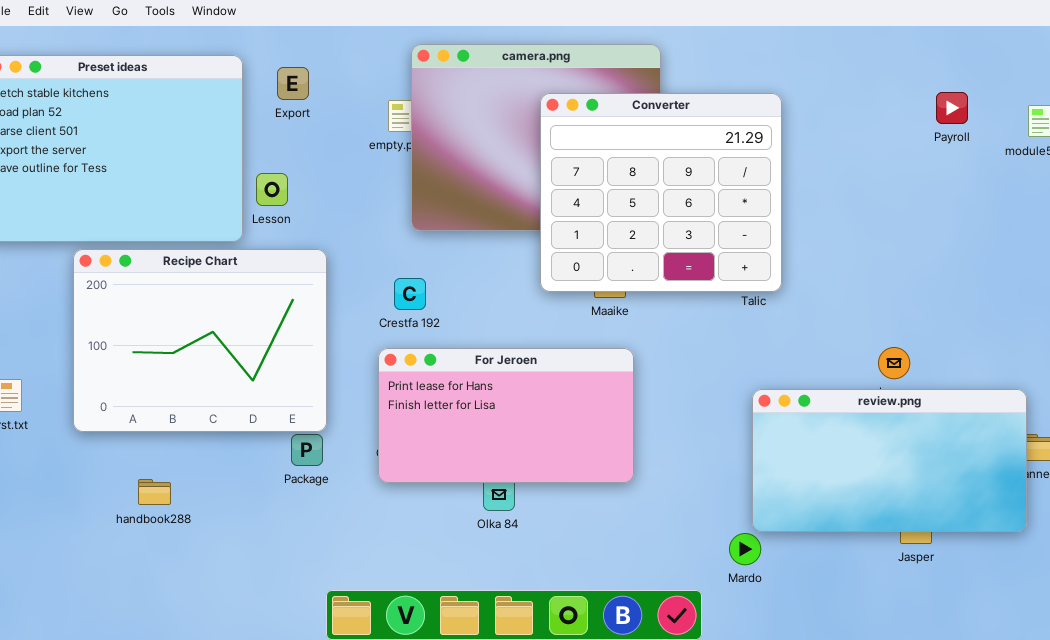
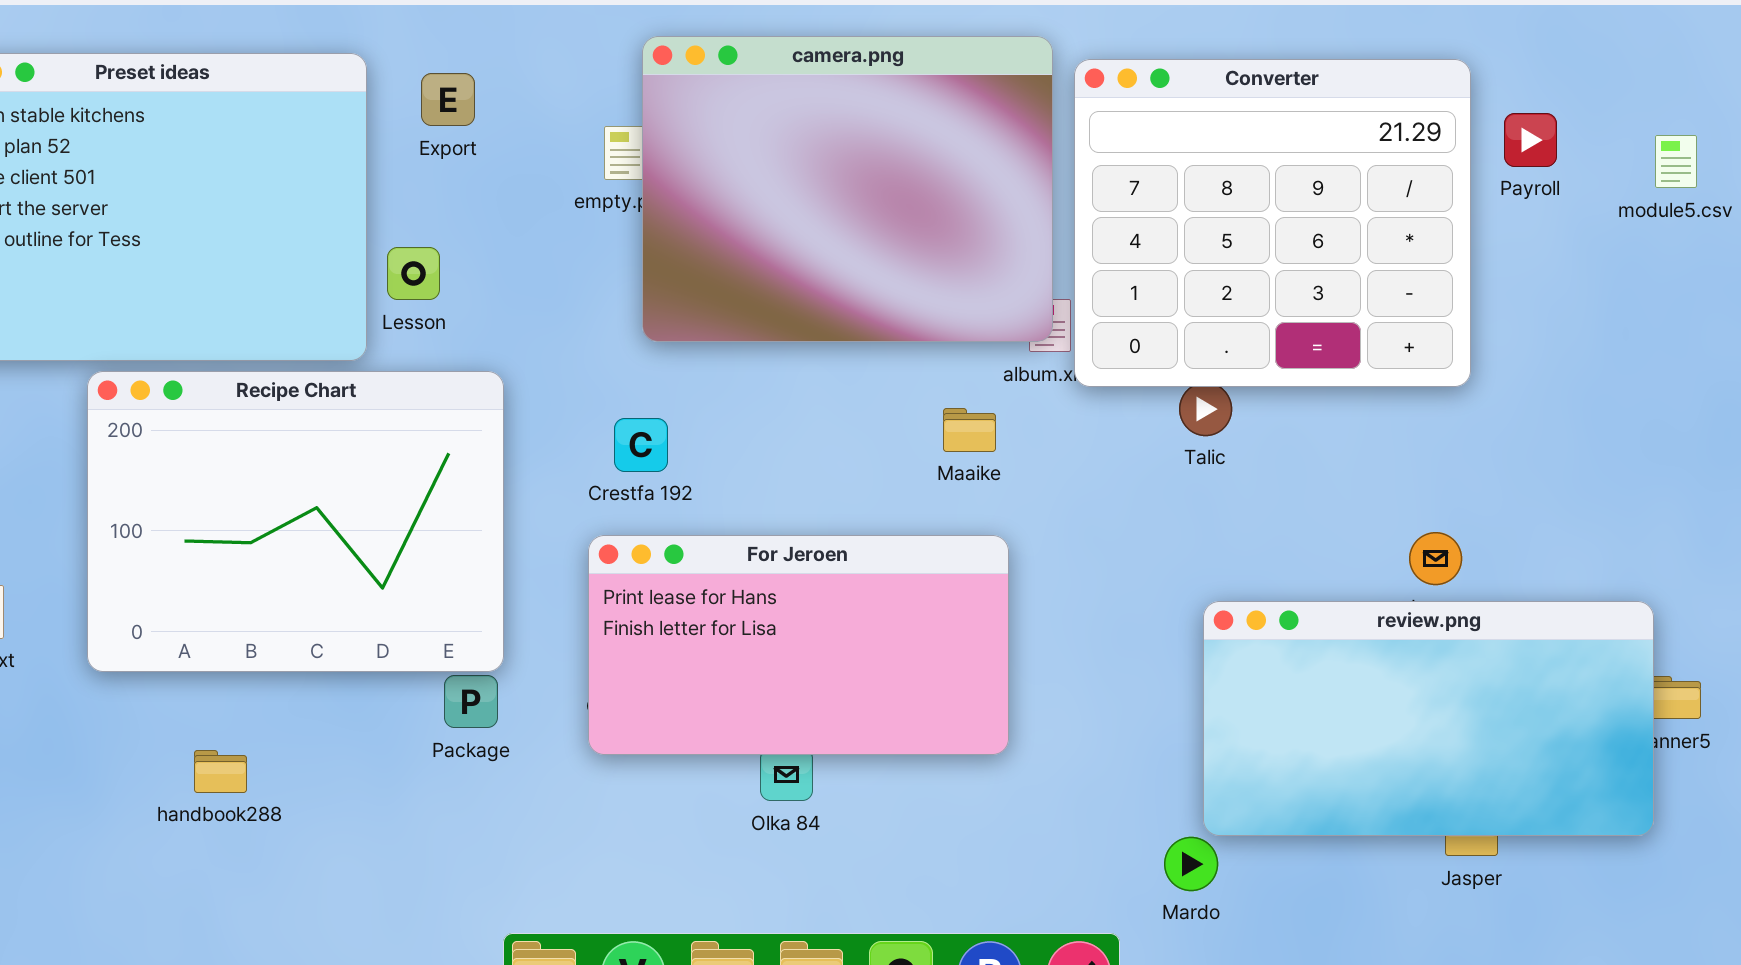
Converter: [540,93,782,292] -> [1074,59,1471,387], moved

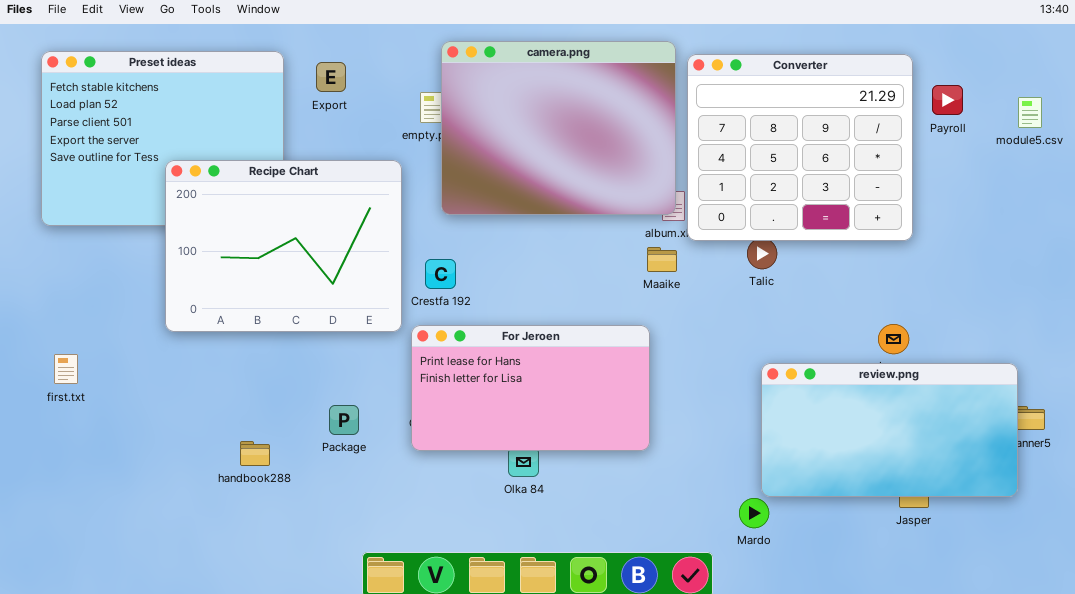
Recipe Chart: [87,371,504,672] -> [165,160,402,332], moved
Maaike: [943,408,996,452] -> [647,247,677,272], moved
handbook288: [194,750,247,793] -> [240,441,270,466], moved

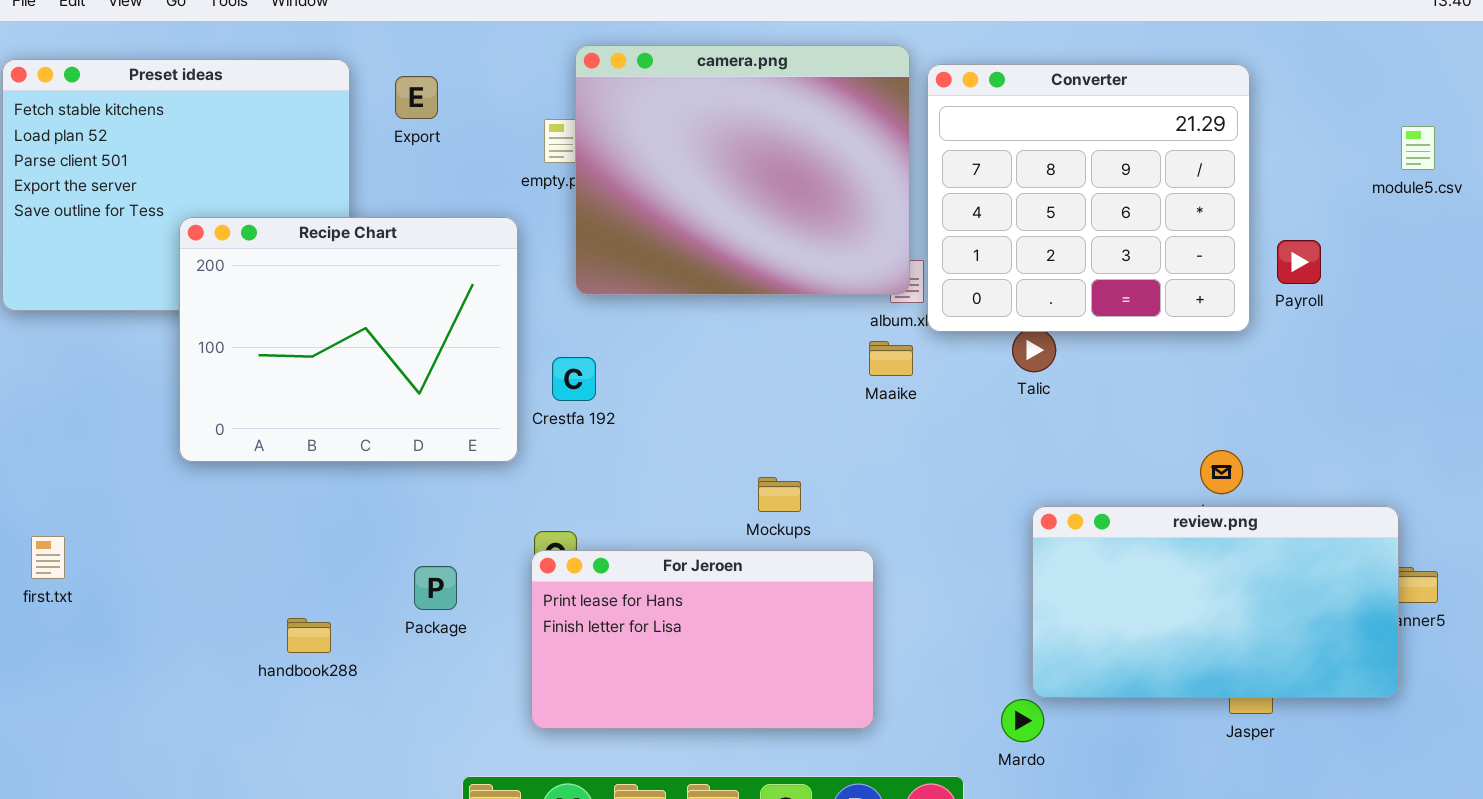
Payroll: [932,85,963,115] -> [1277,240,1321,284], moved
For Jeroen: [411,325,650,451] -> [531,550,874,729], moved
first.txt: [54,354,78,384] -> [31,536,65,579], moved

